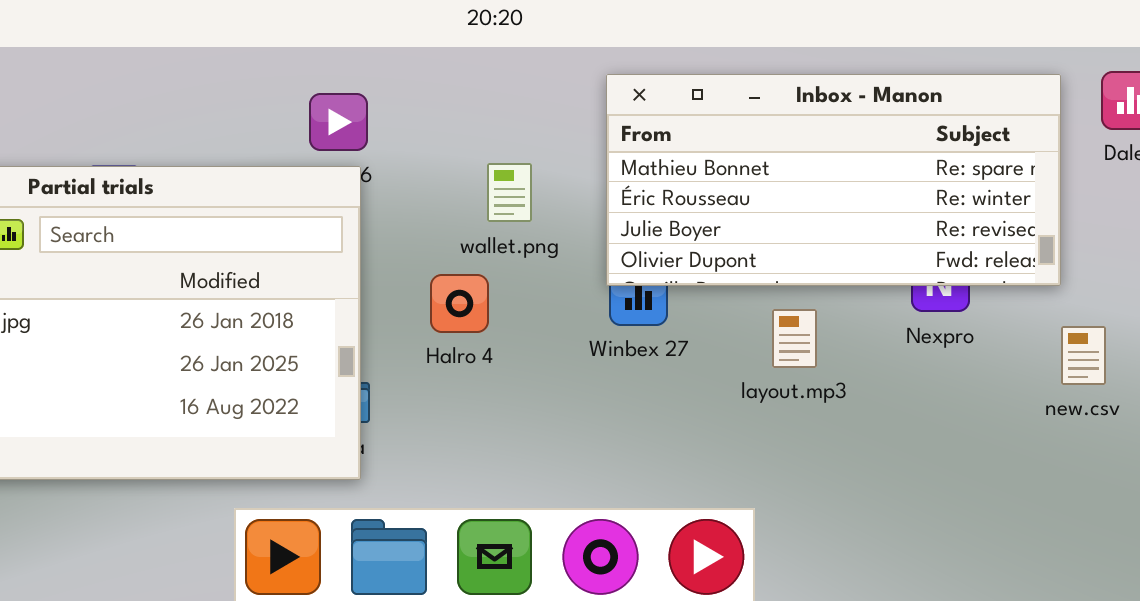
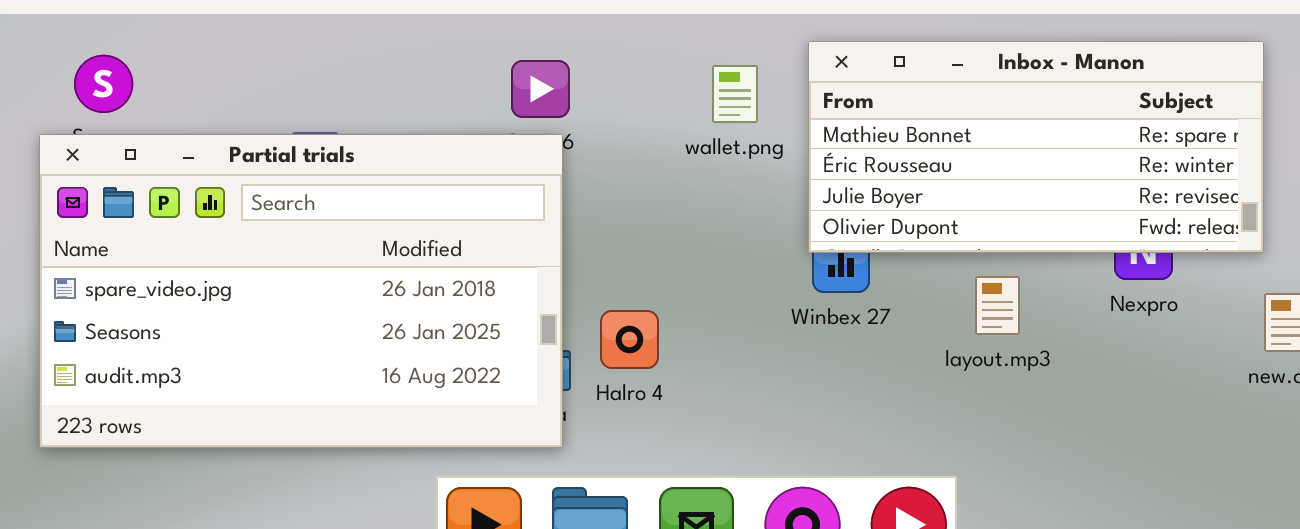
wallet.png: [487,163,532,222] -> [712,65,758,123], moved
Halro 4: [430,274,489,333] -> [600,310,659,369], moved

